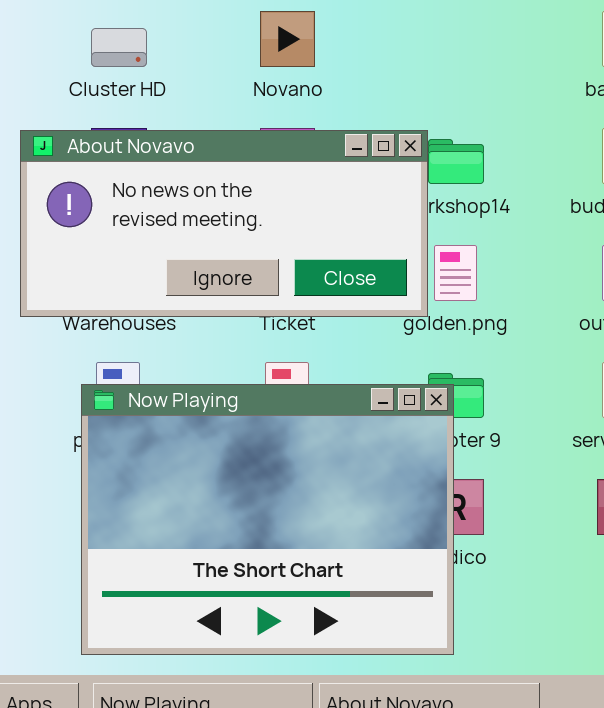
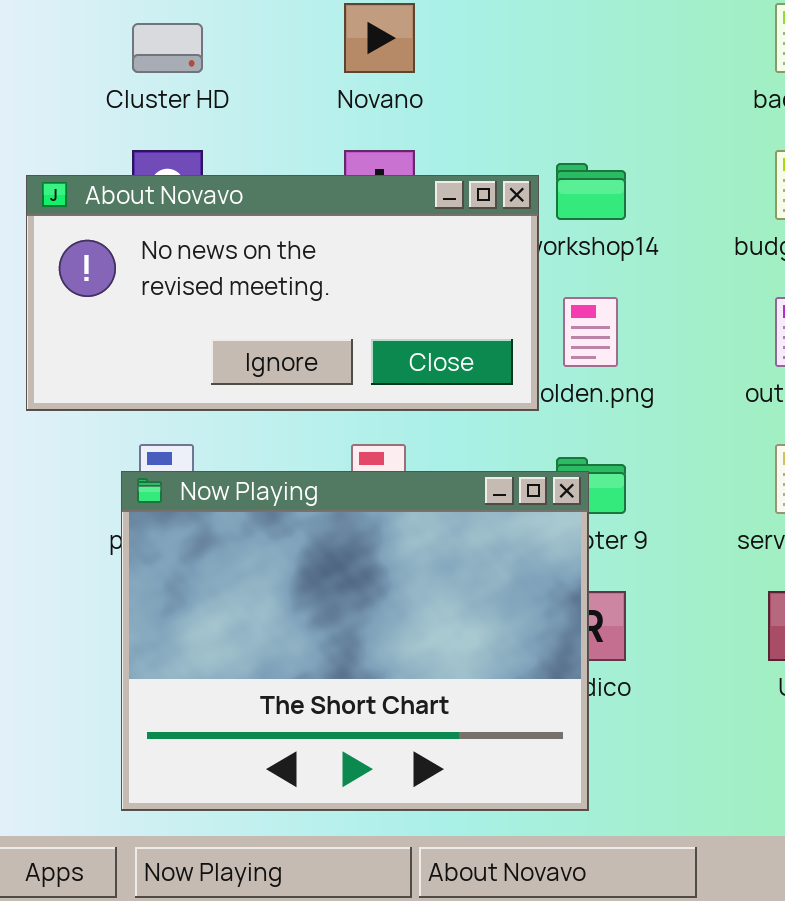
About Novavo: [20,130,428,317] -> [26,175,539,411], moved

